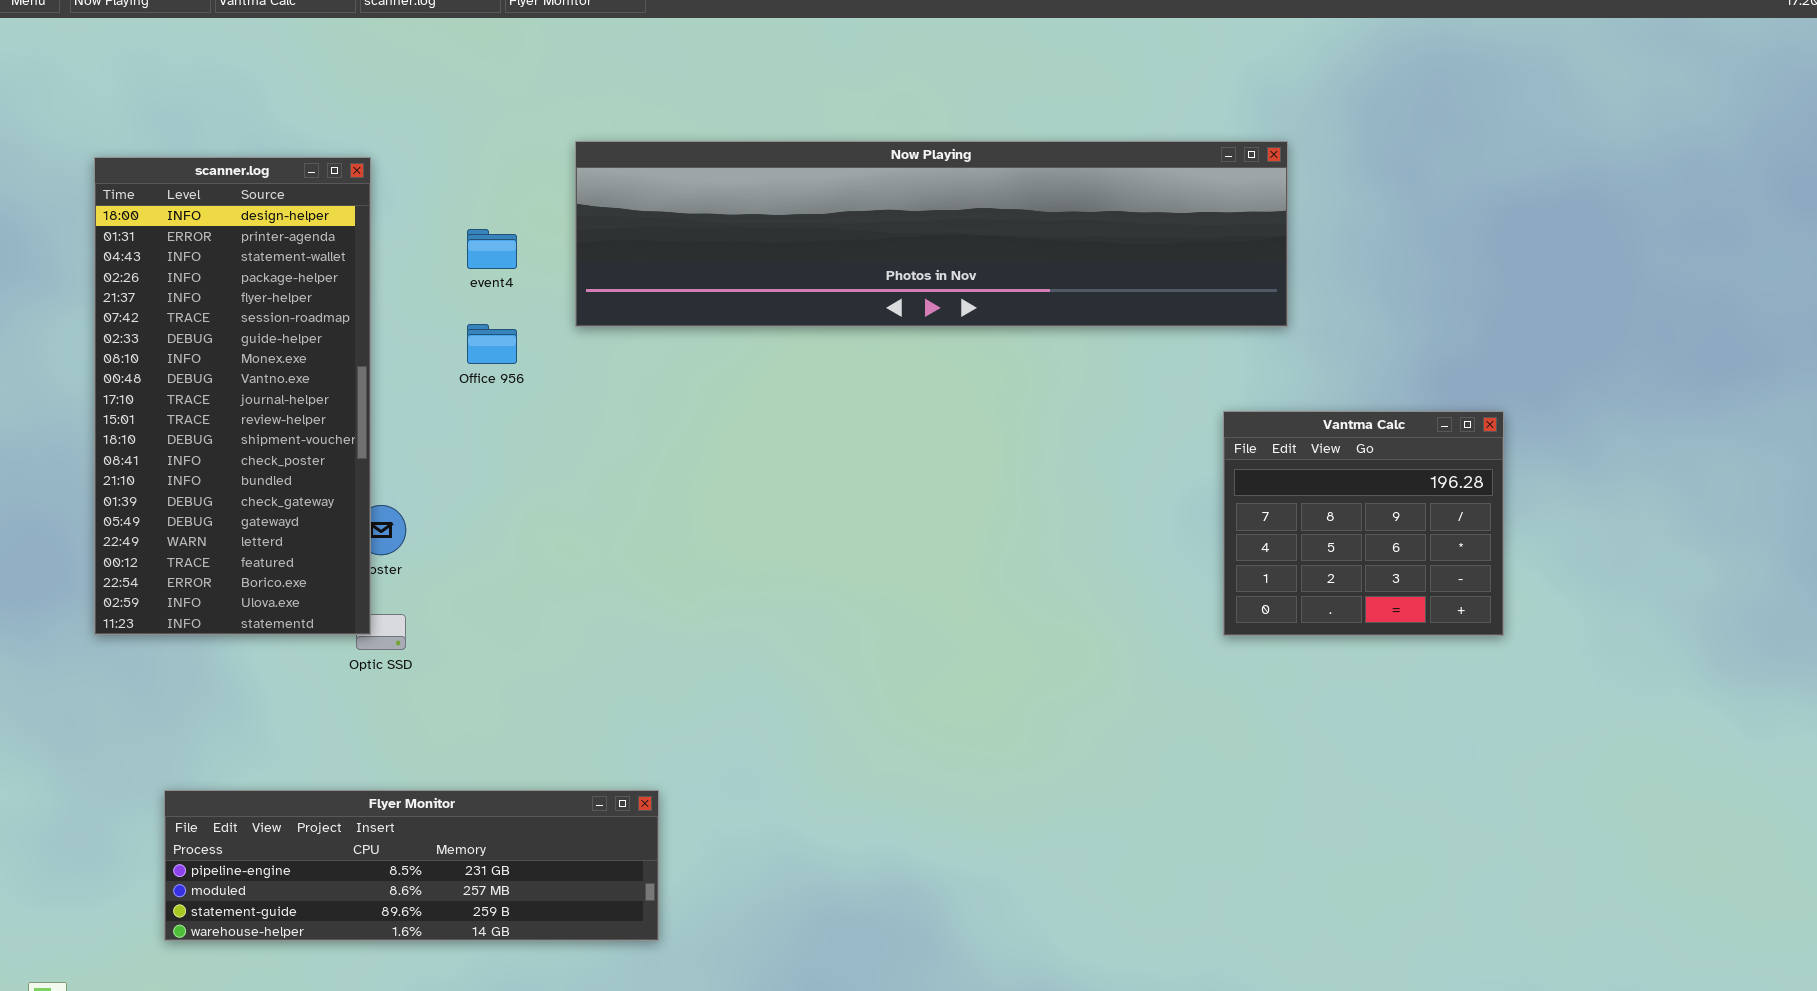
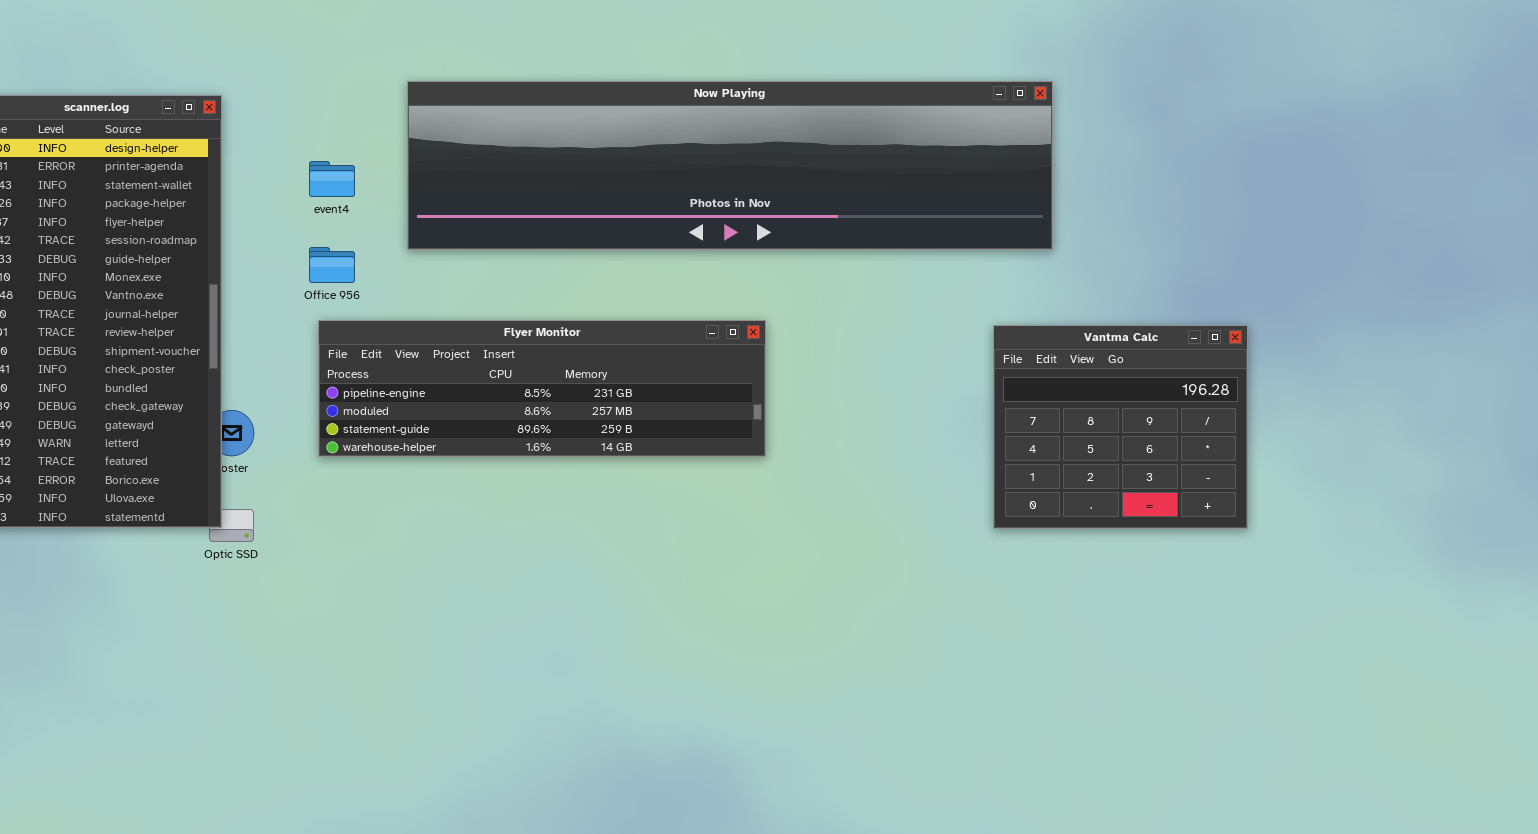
Flyer Monitor: [164,790,659,941] -> [318,320,766,457], moved

